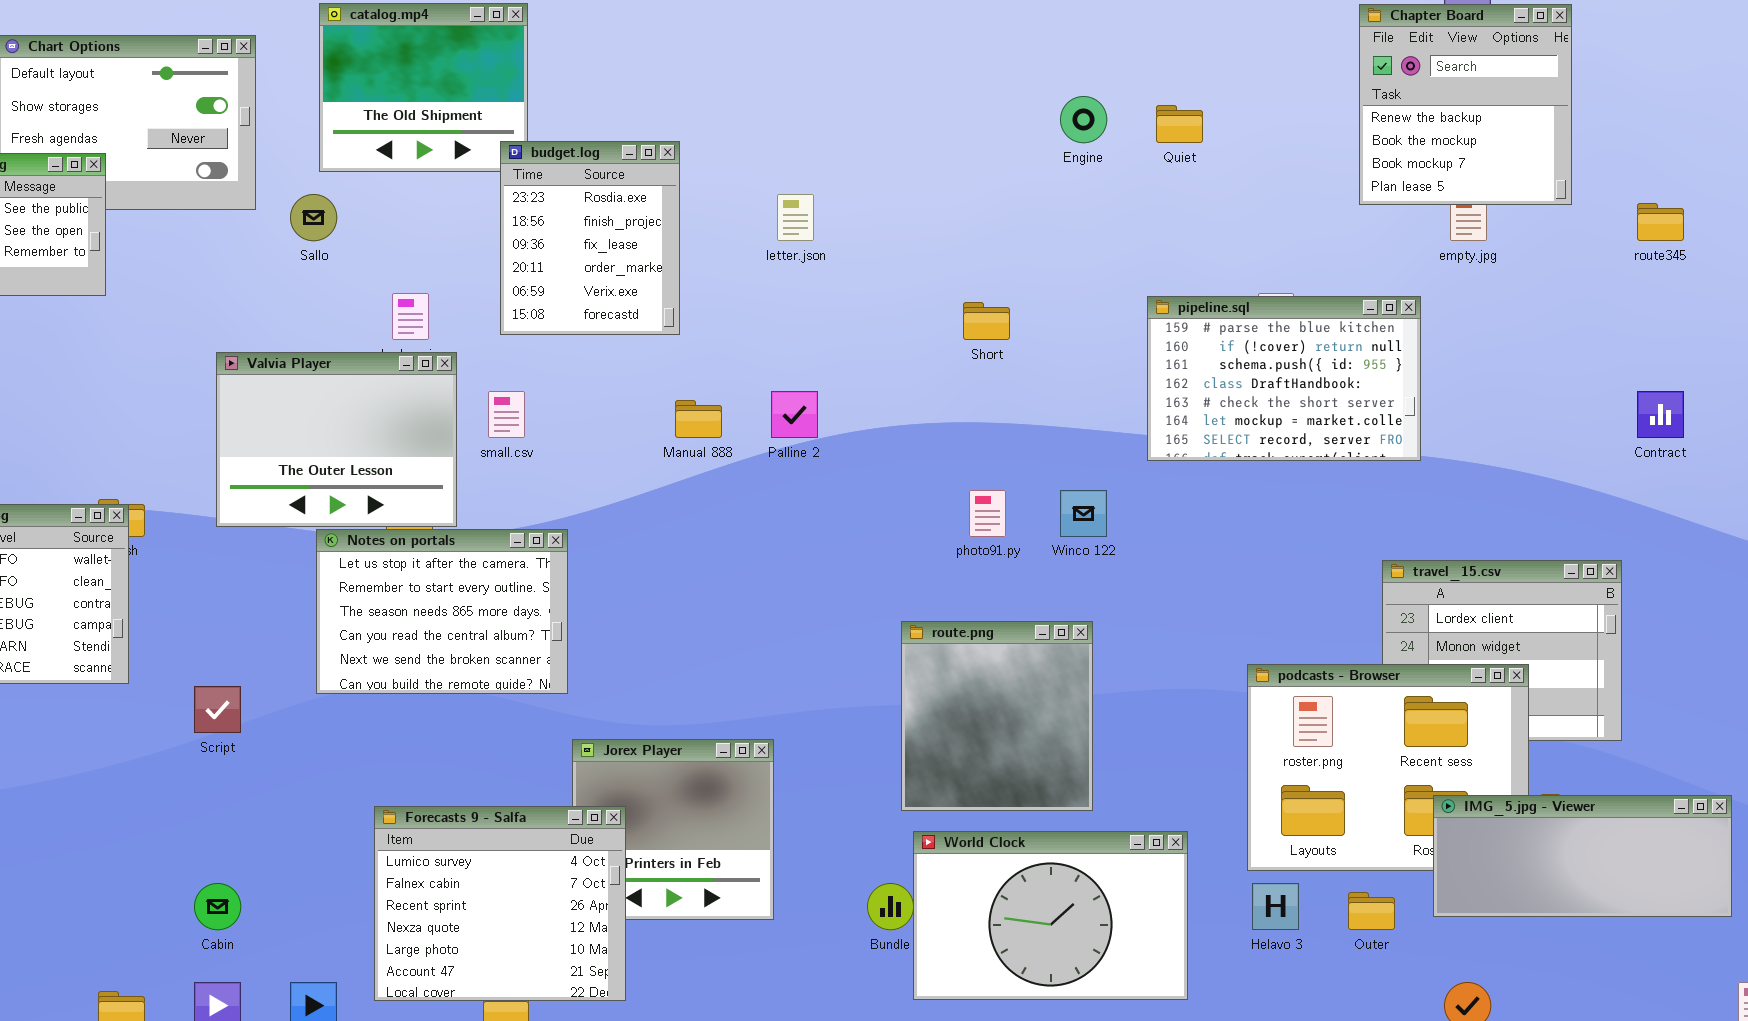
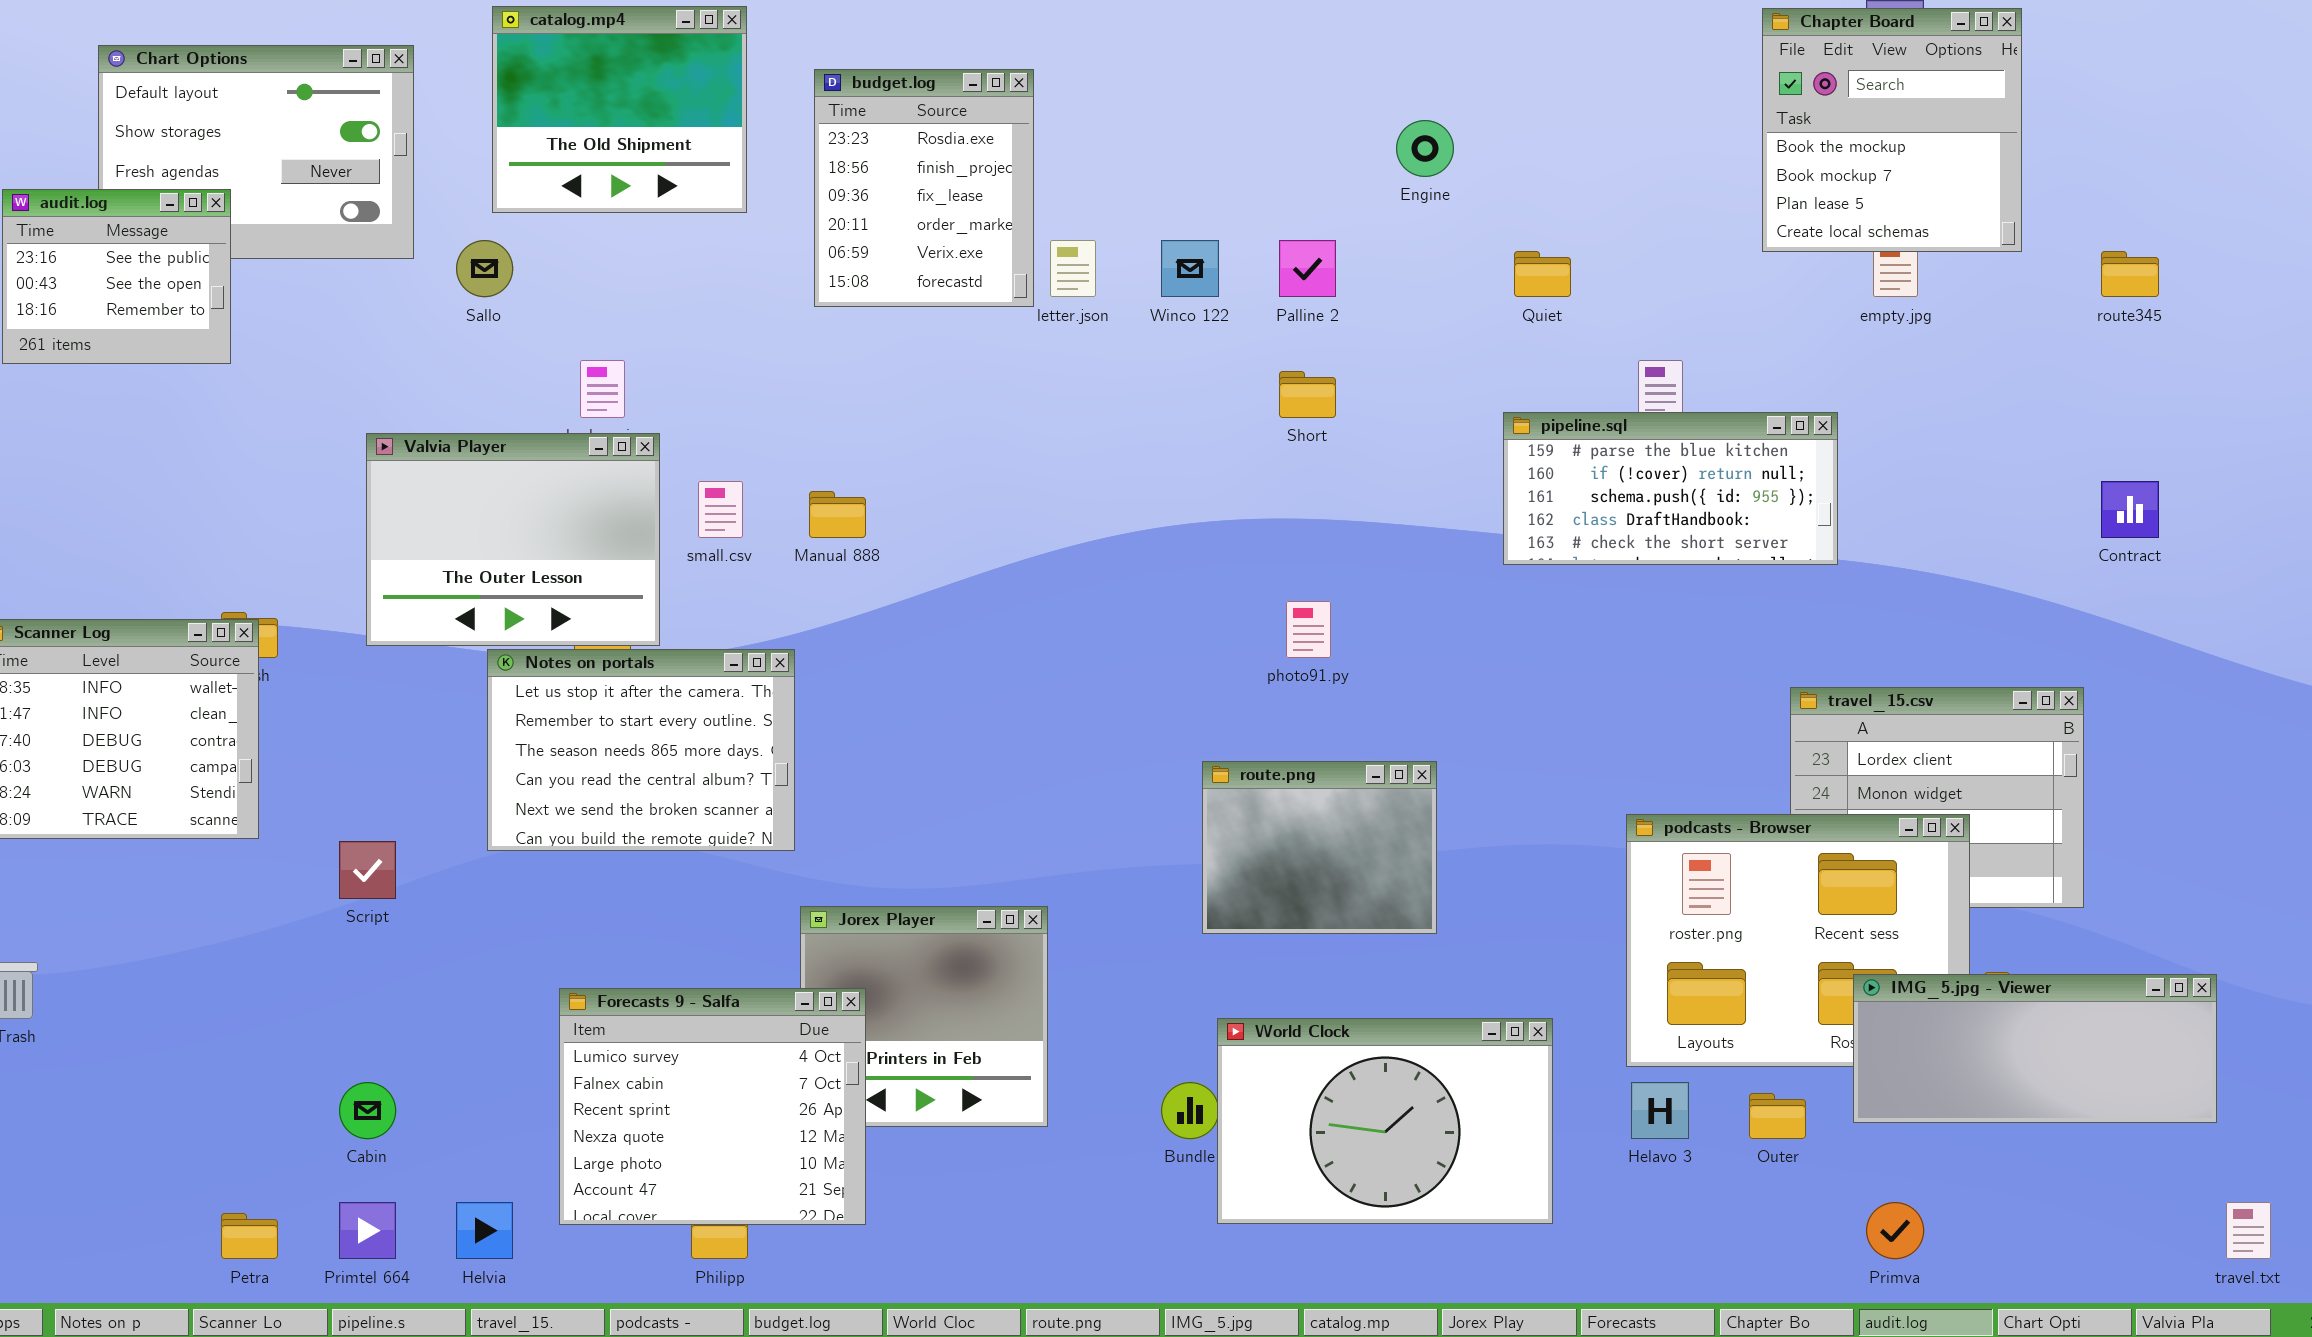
Chapter Board: [1359,4,1572,205] -> [1762,8,2022,252], scrolled down 1 row
Quiet: [1156,105,1203,143] -> [1514,251,1571,297], moved
budget.log: [500,141,680,335] -> [814,69,1034,307], moved
pipeline.sql: [1147,296,1421,461] -> [1503,412,1838,565], resized
Palline 2: [771,391,818,438] -> [1279,240,1336,297], moved
Manual 888: [675,400,722,438] -> [809,491,866,538], moved
Winco 122: [1060,490,1107,537] -> [1161,240,1219,297], moved
route.png: [901,621,1093,811] -> [1202,761,1437,934], resized

